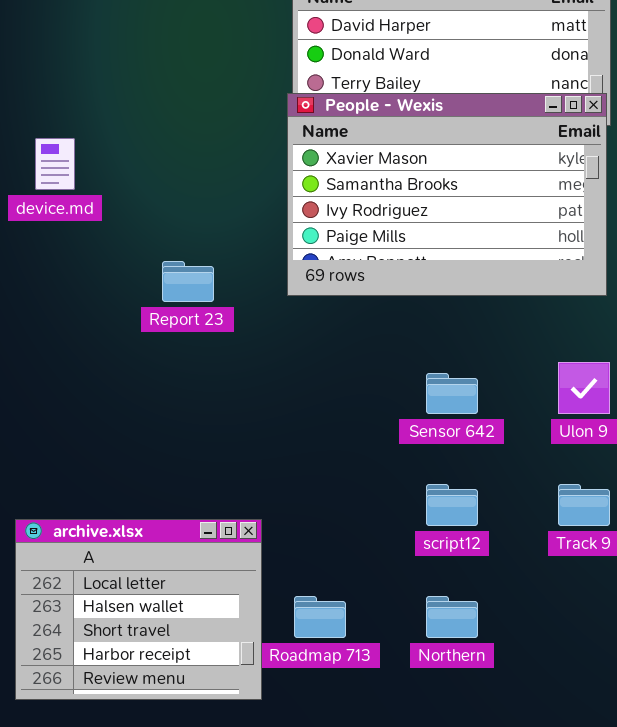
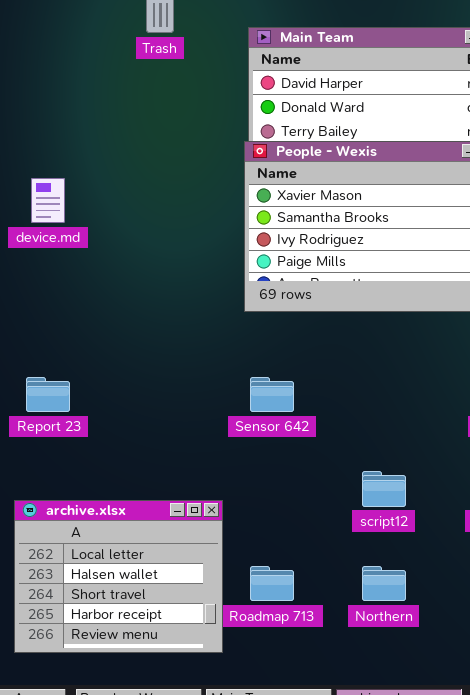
Report 23: [162,261,214,302] -> [26,377,70,412], moved
Sensor 642: [426,373,478,414] -> [250,377,294,412], moved

